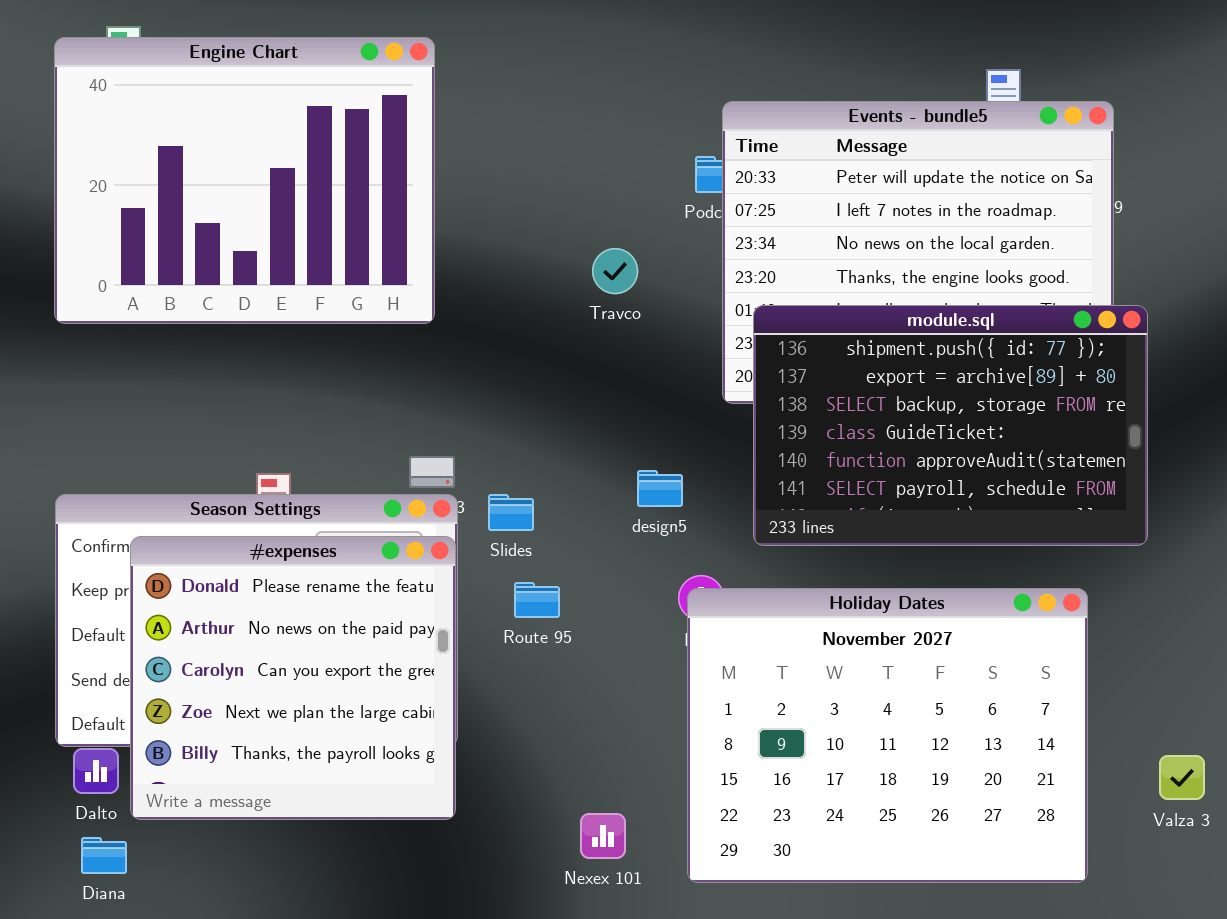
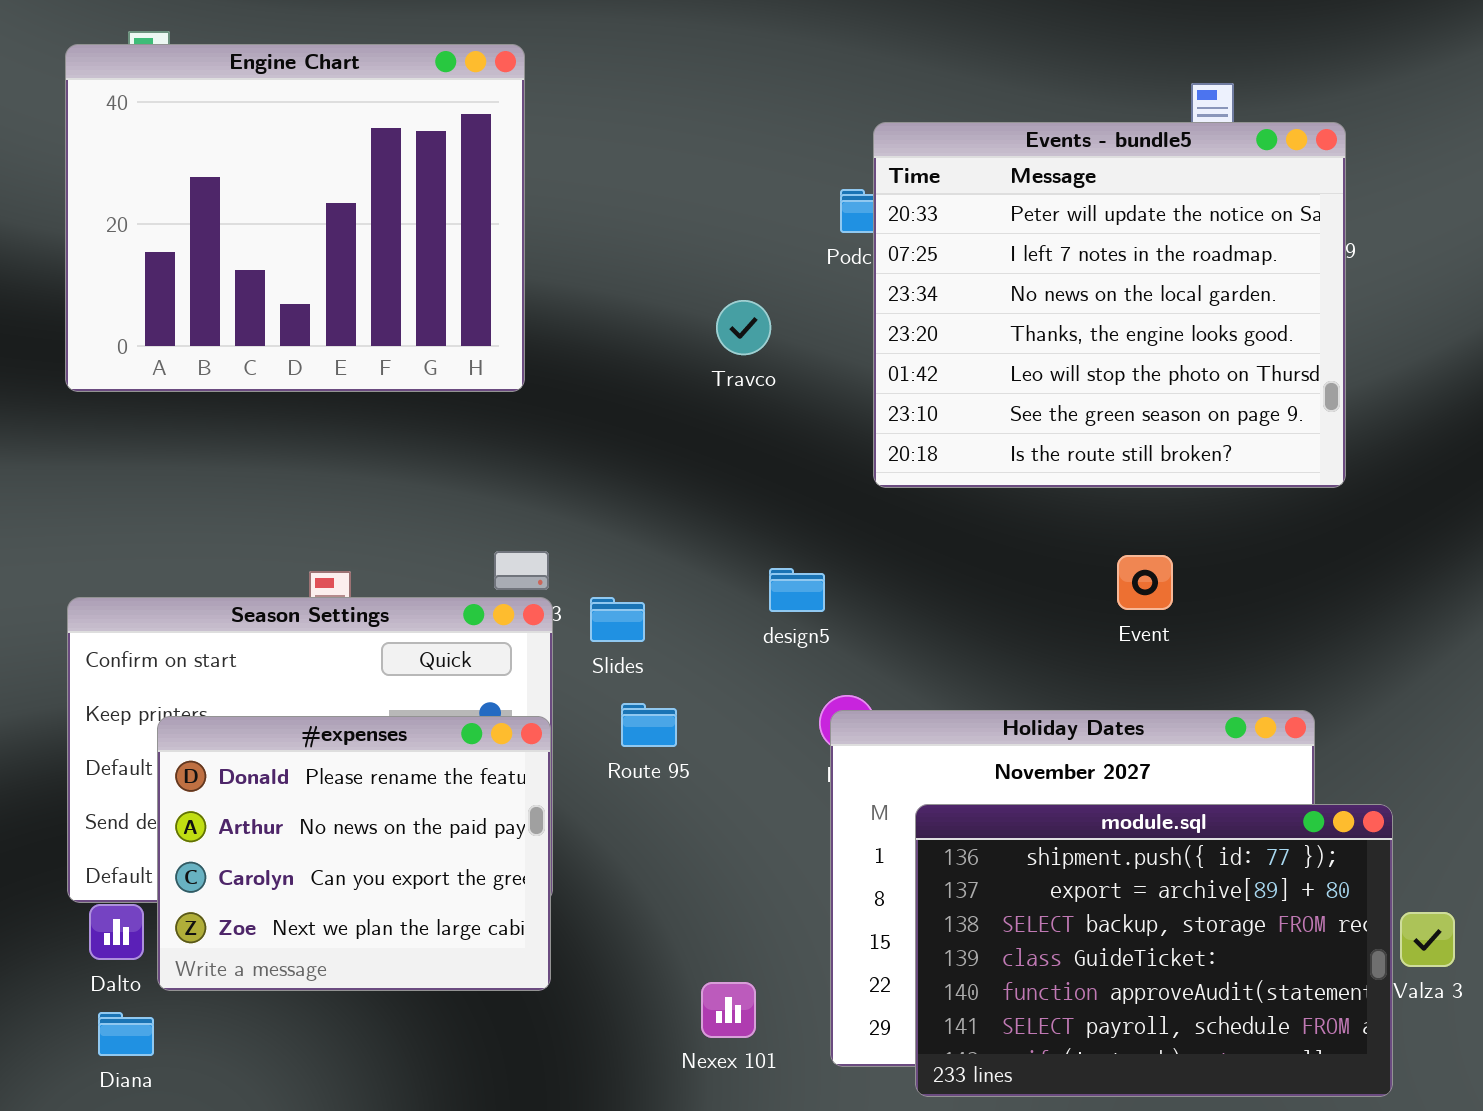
module.sql: [753,305,1148,546] -> [915,804,1393,1097], moved
#expenses: [130,536,456,820] -> [157,716,551,991], resized

